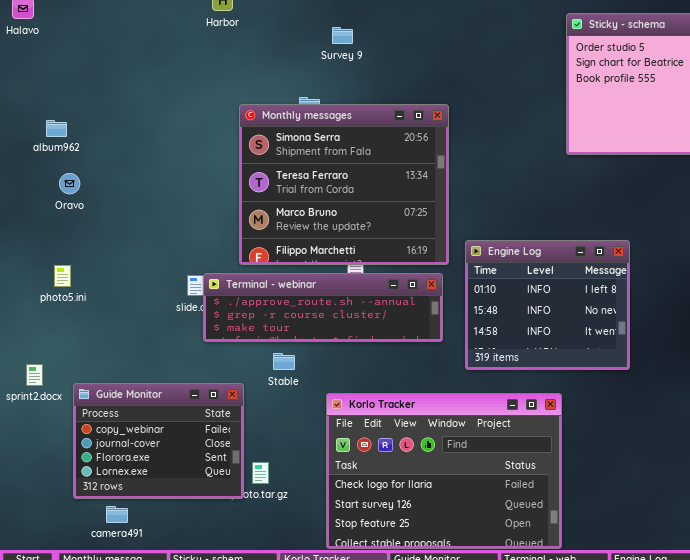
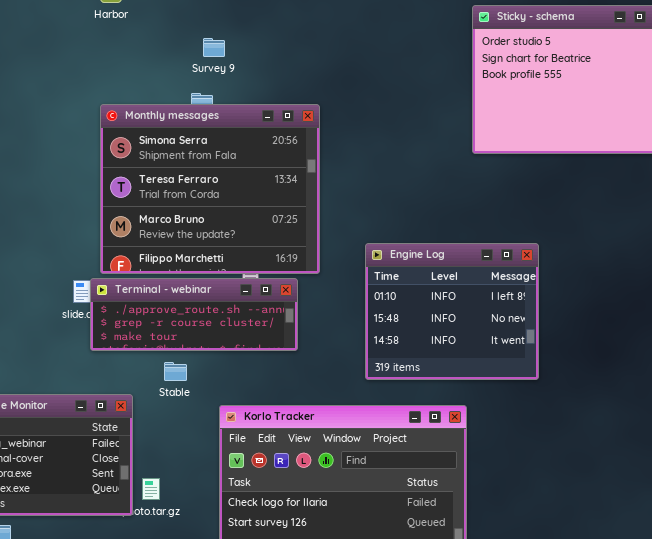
Survey 9: [332,27,353,44] -> [203,38,225,57], moved
Monthly messages: [239,104,449,265] -> [100,104,320,274], moved
Terminal - webinar: [203,273,443,342] -> [90,278,298,351], resized

